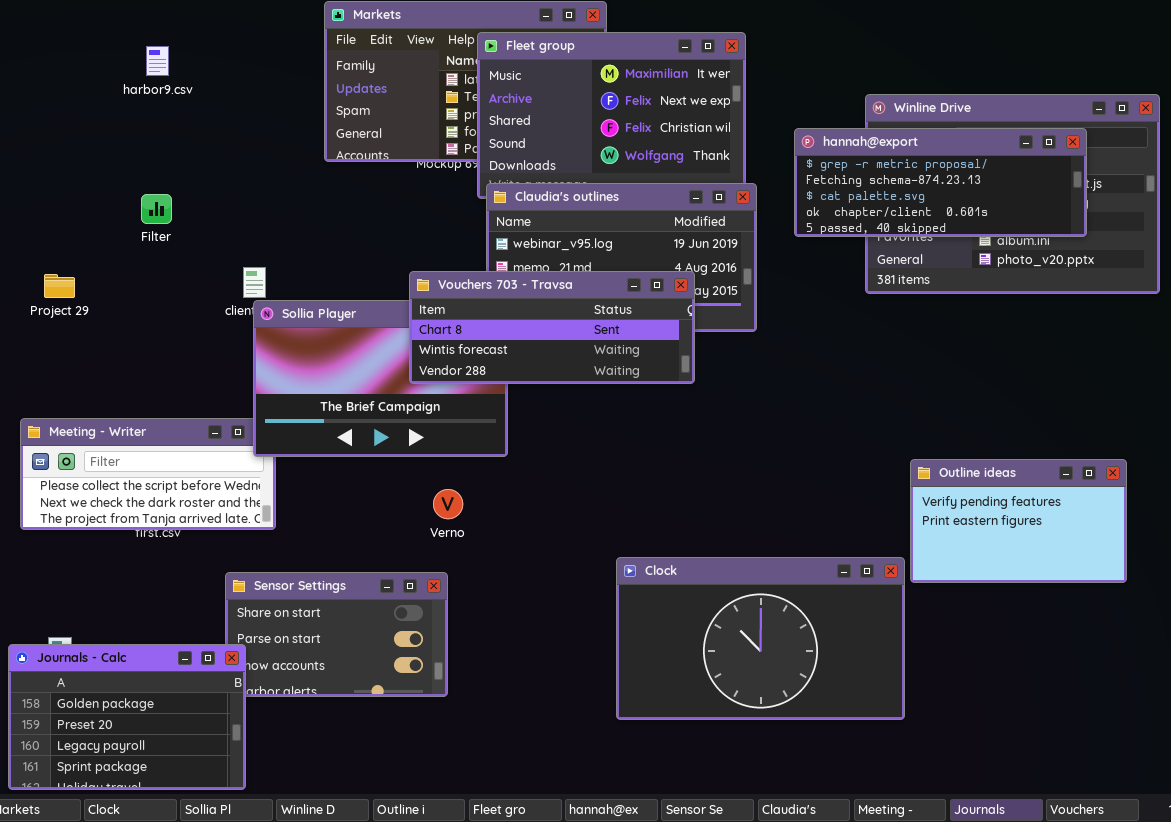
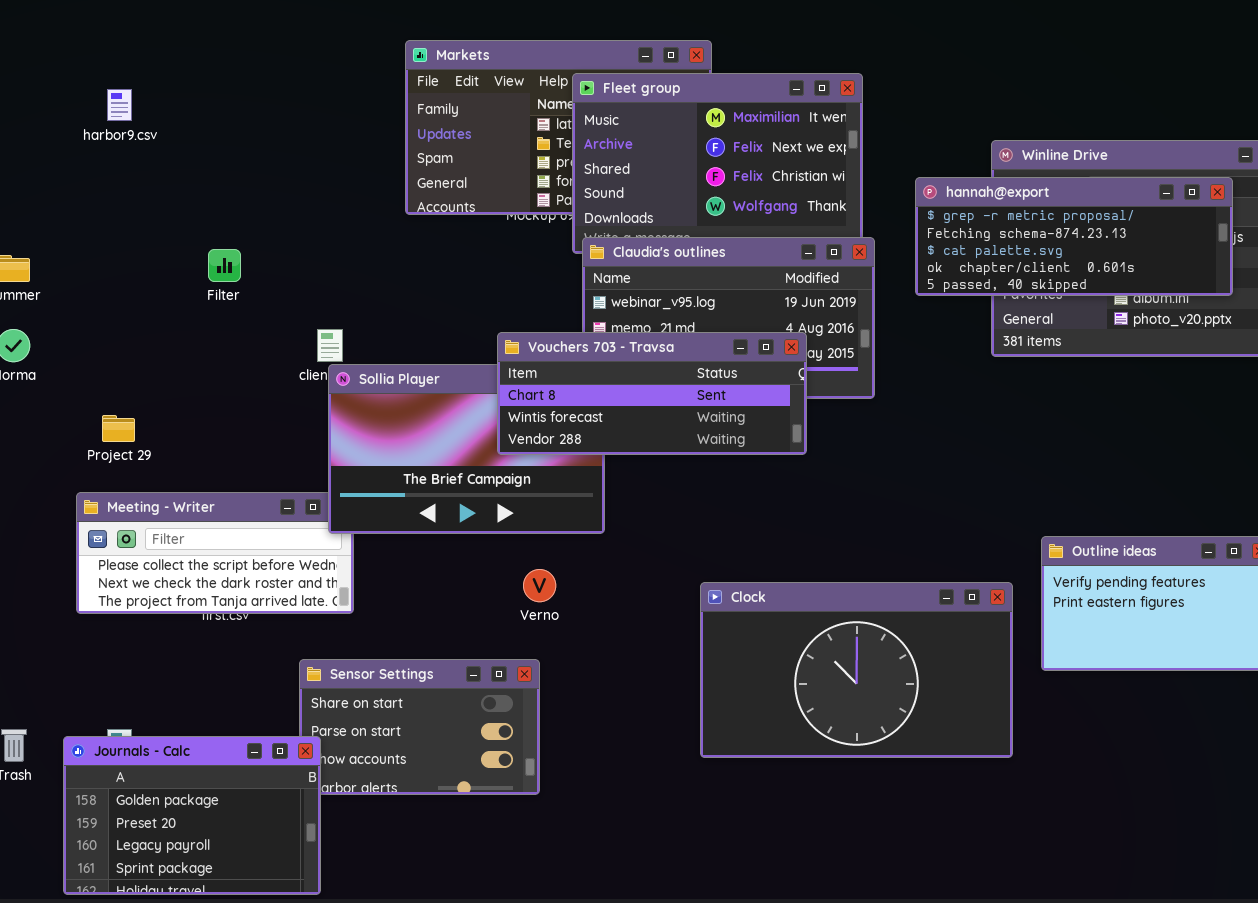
harbor9.csv: [146,46,169,76] -> [107,89,132,121], moved
Project 29: [44,274,75,298] -> [102,415,135,442], moved
Clock: [616,557,905,720] -> [700,582,1013,758], moved

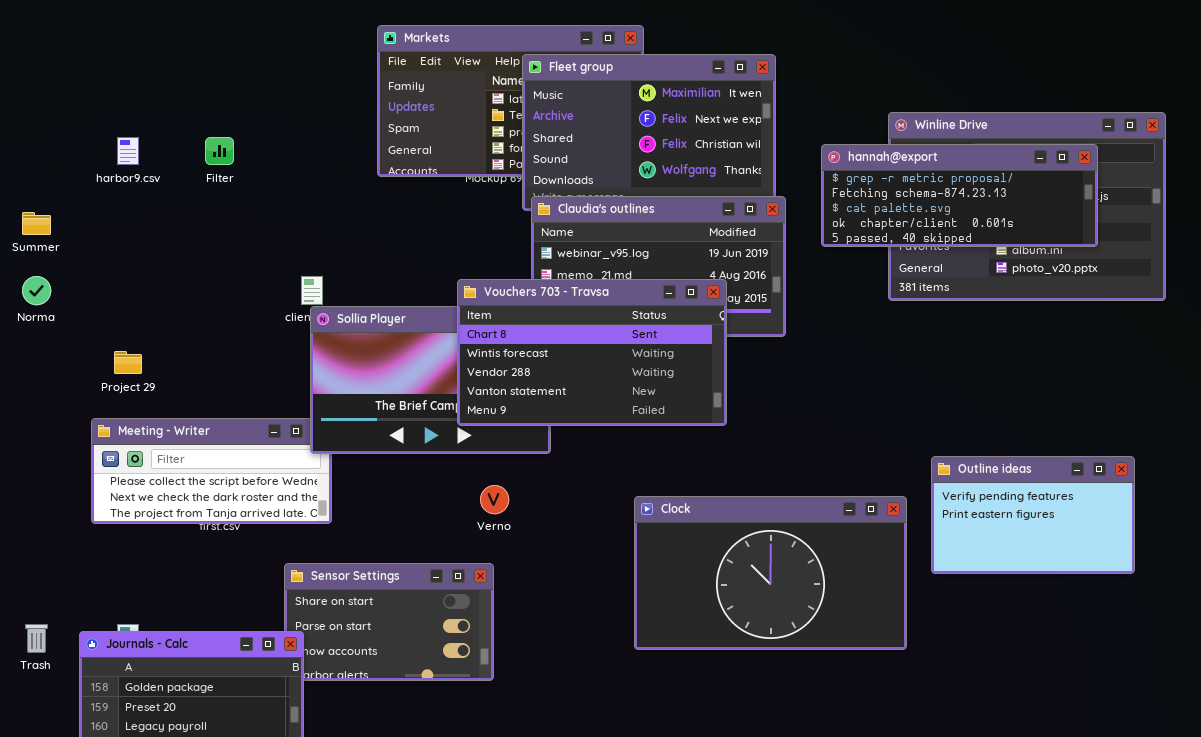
harbor9.csv: [107,89,132,121] -> [117,137,139,165], moved
Filter: [208,249,241,282] -> [205,137,234,165], moved
Vouchers 703 - Travsa: [497,332,807,455] -> [457,279,727,426], resized

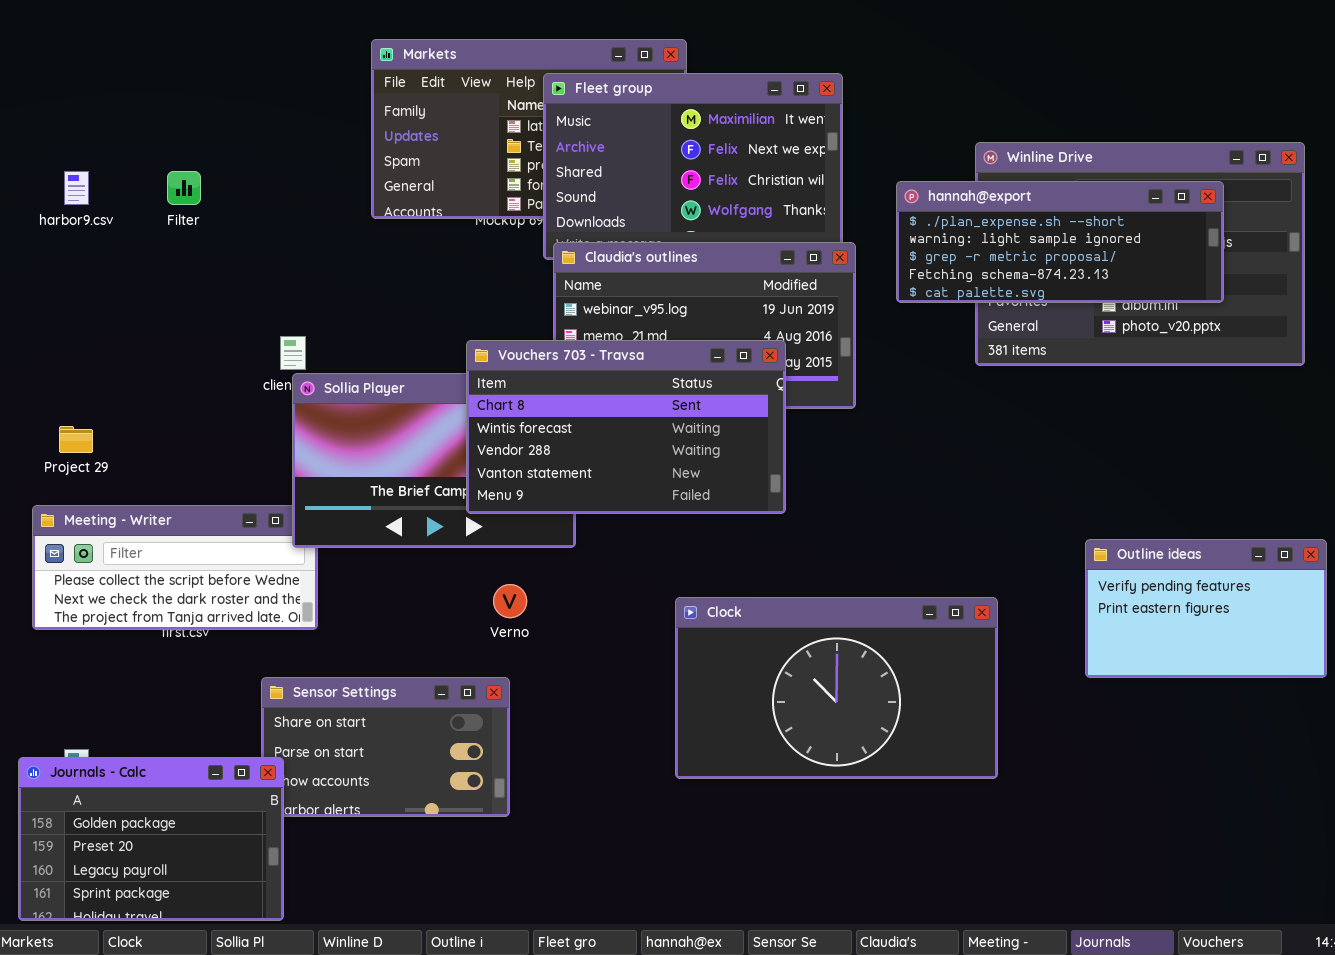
hannah@export: [821,144,1098,247] -> [896,181,1224,303], scrolled up 2 rows
Outline ideas: [931,456,1135,574] -> [1085,539,1327,678], moved

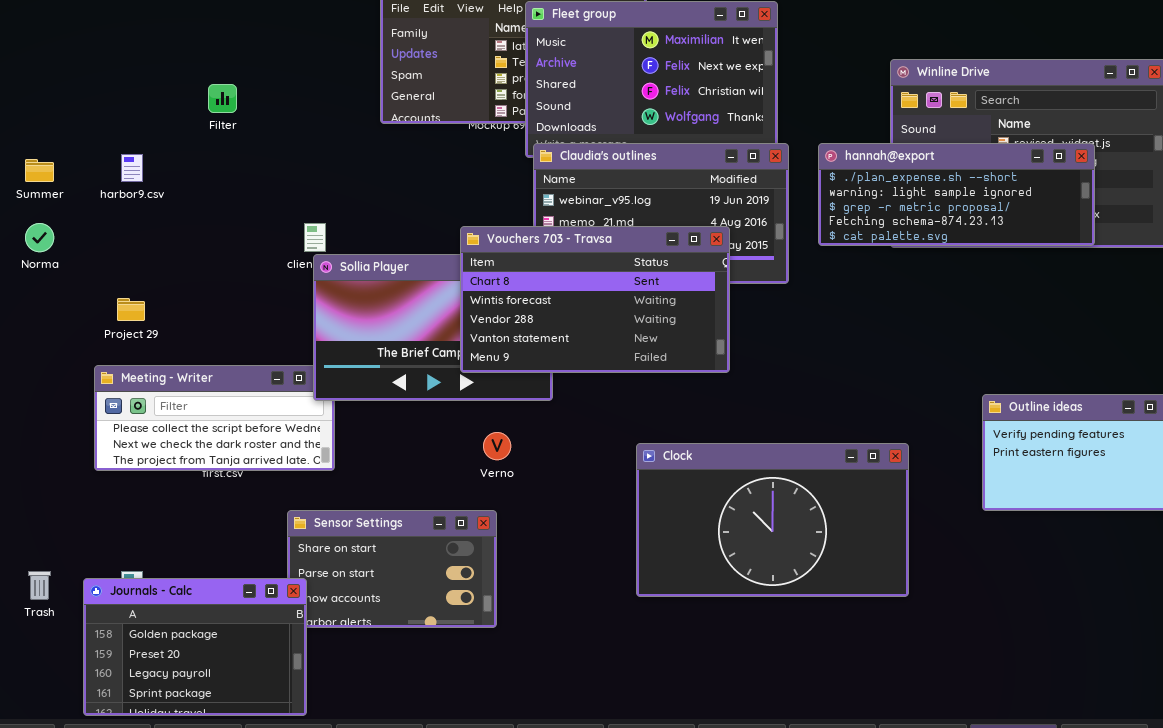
harbor9.csv: [64,171,89,205] -> [121,154,143,182], moved
hannah@export: [896,181,1224,303] -> [818,143,1095,246], moved

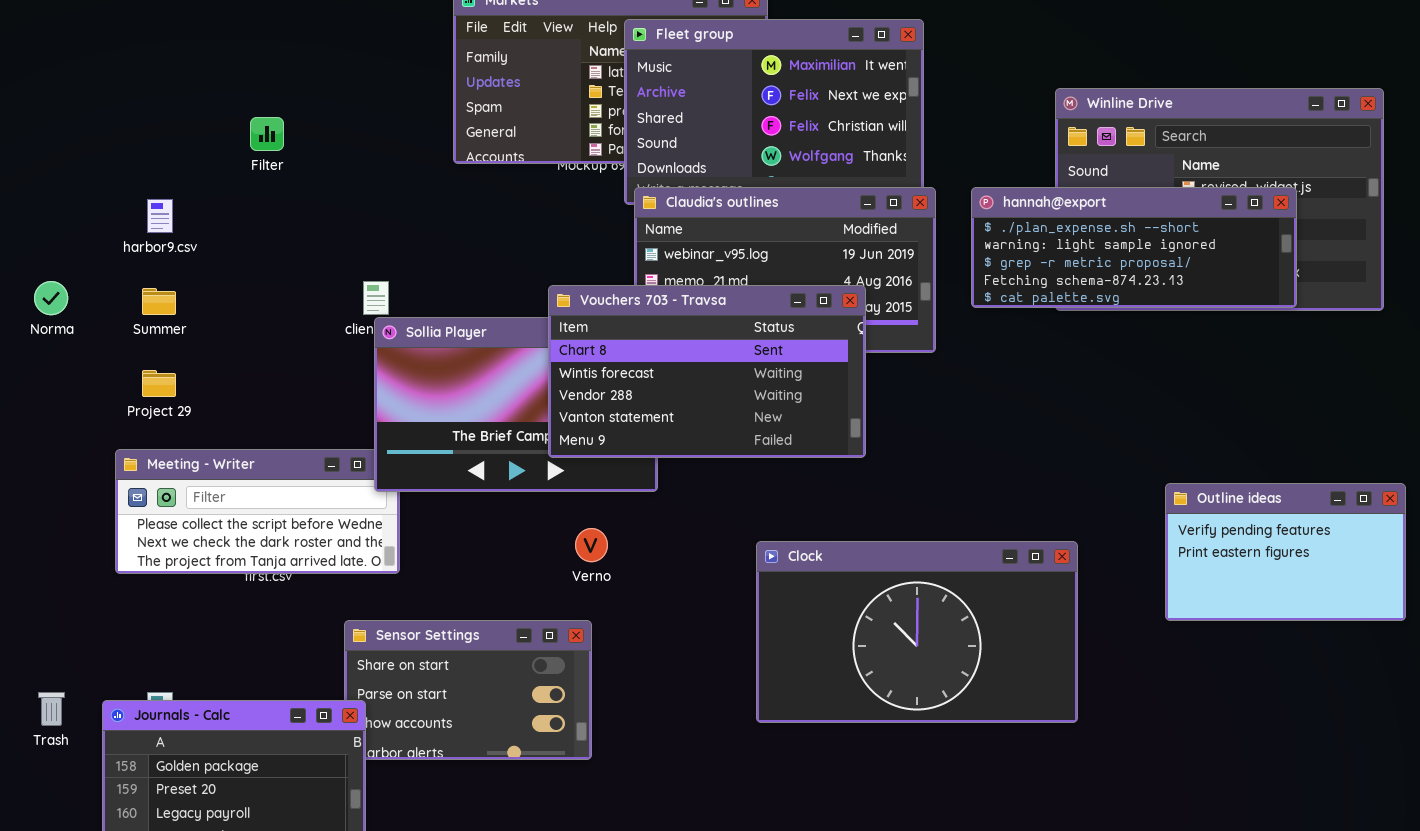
Summer: [25,159,54,182] -> [142,288,176,315], moved

